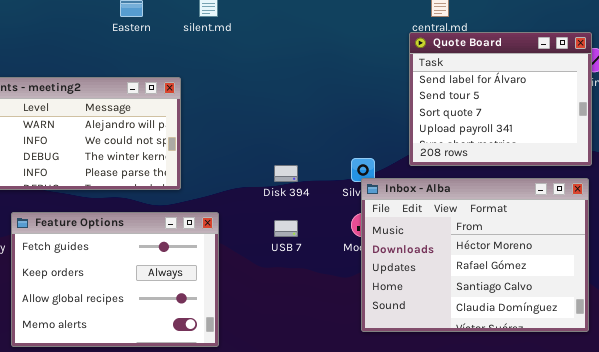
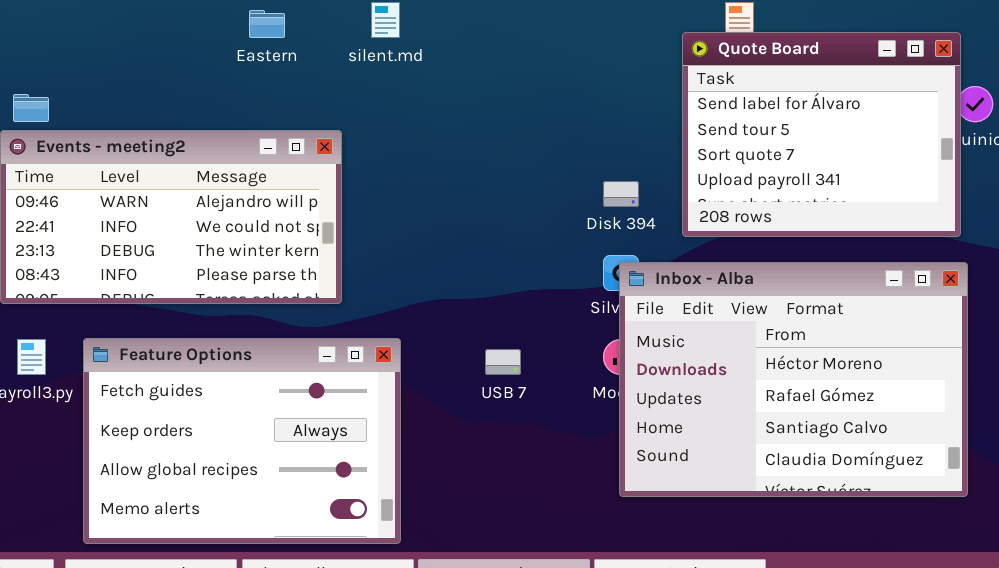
Quote Board: [409,32,592,166] -> [682,32,961,237], moved
Disk 394: [274,165,298,182] -> [603,181,639,207], moved
Inbox - Alba: [361,178,589,332] -> [619,262,968,497], moved

